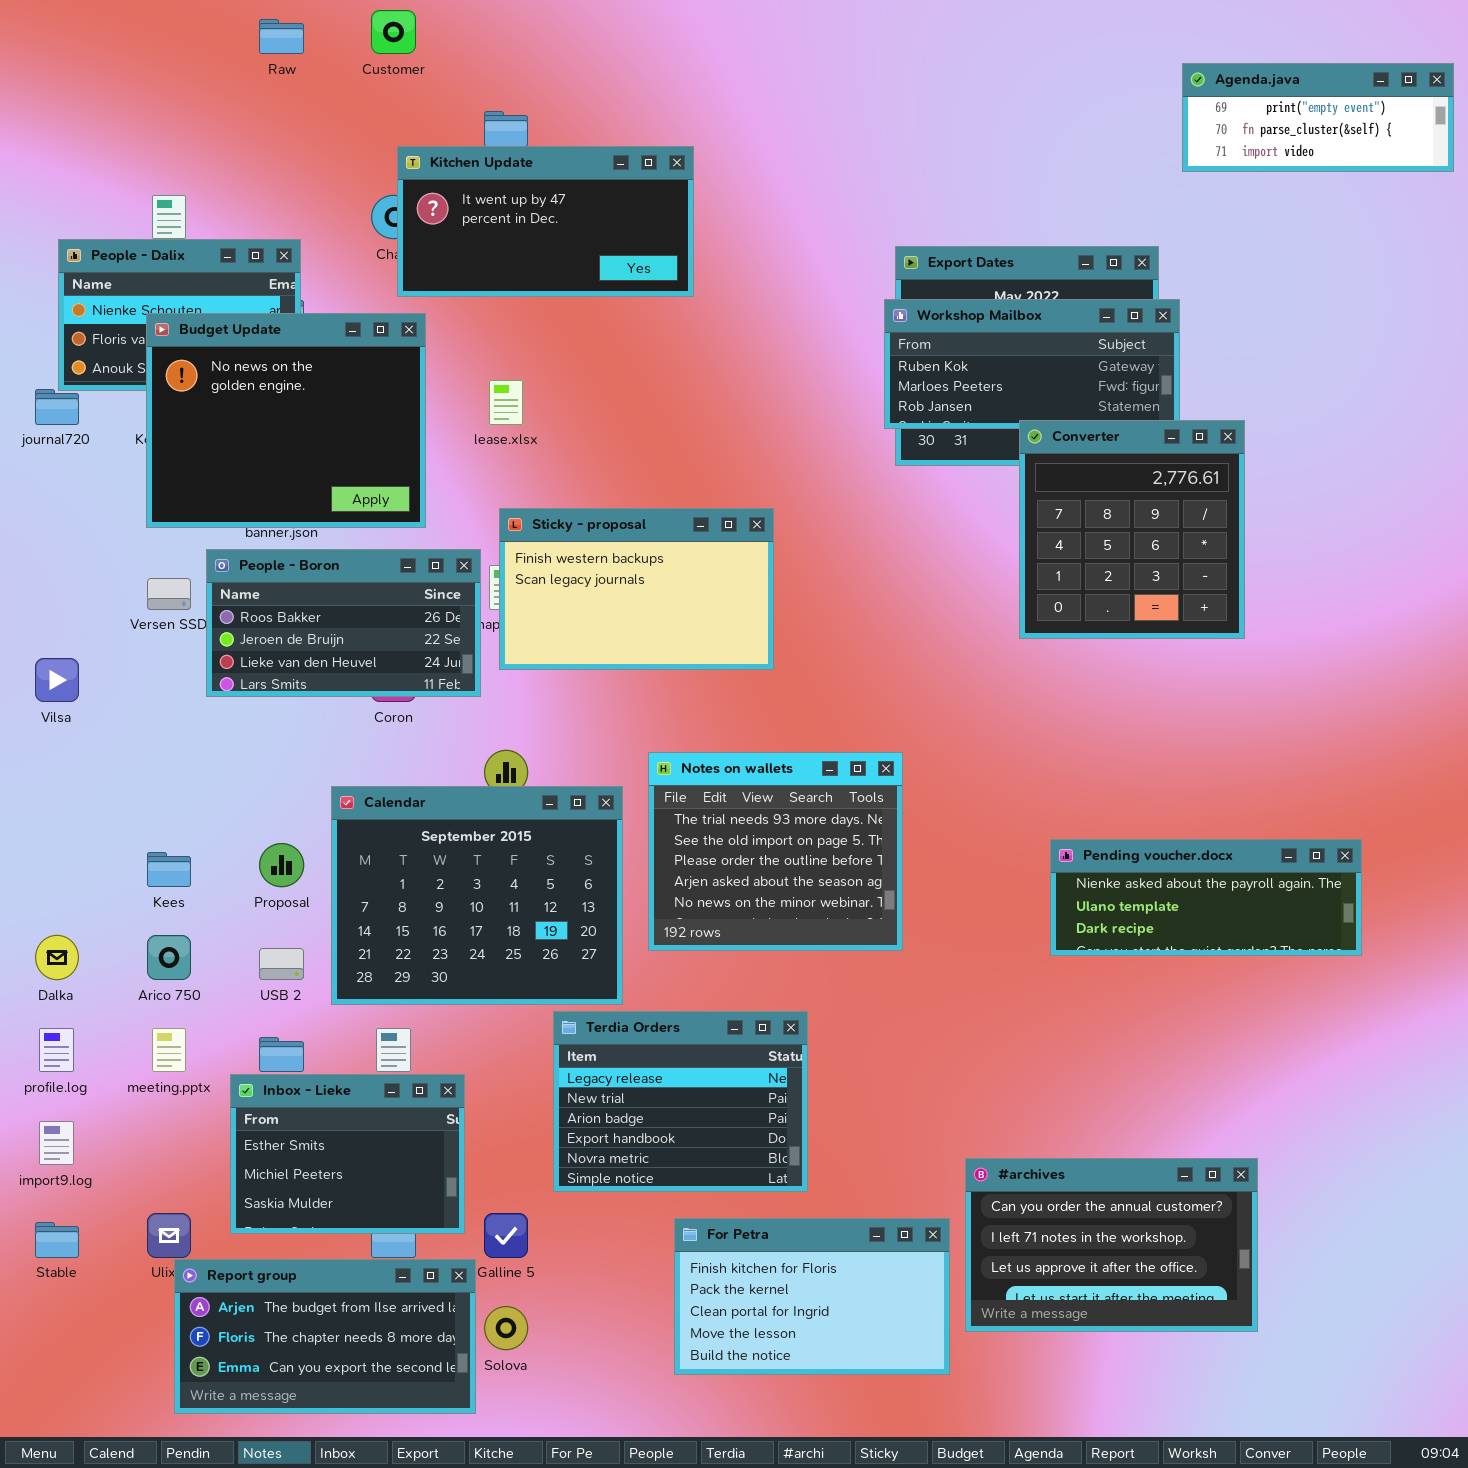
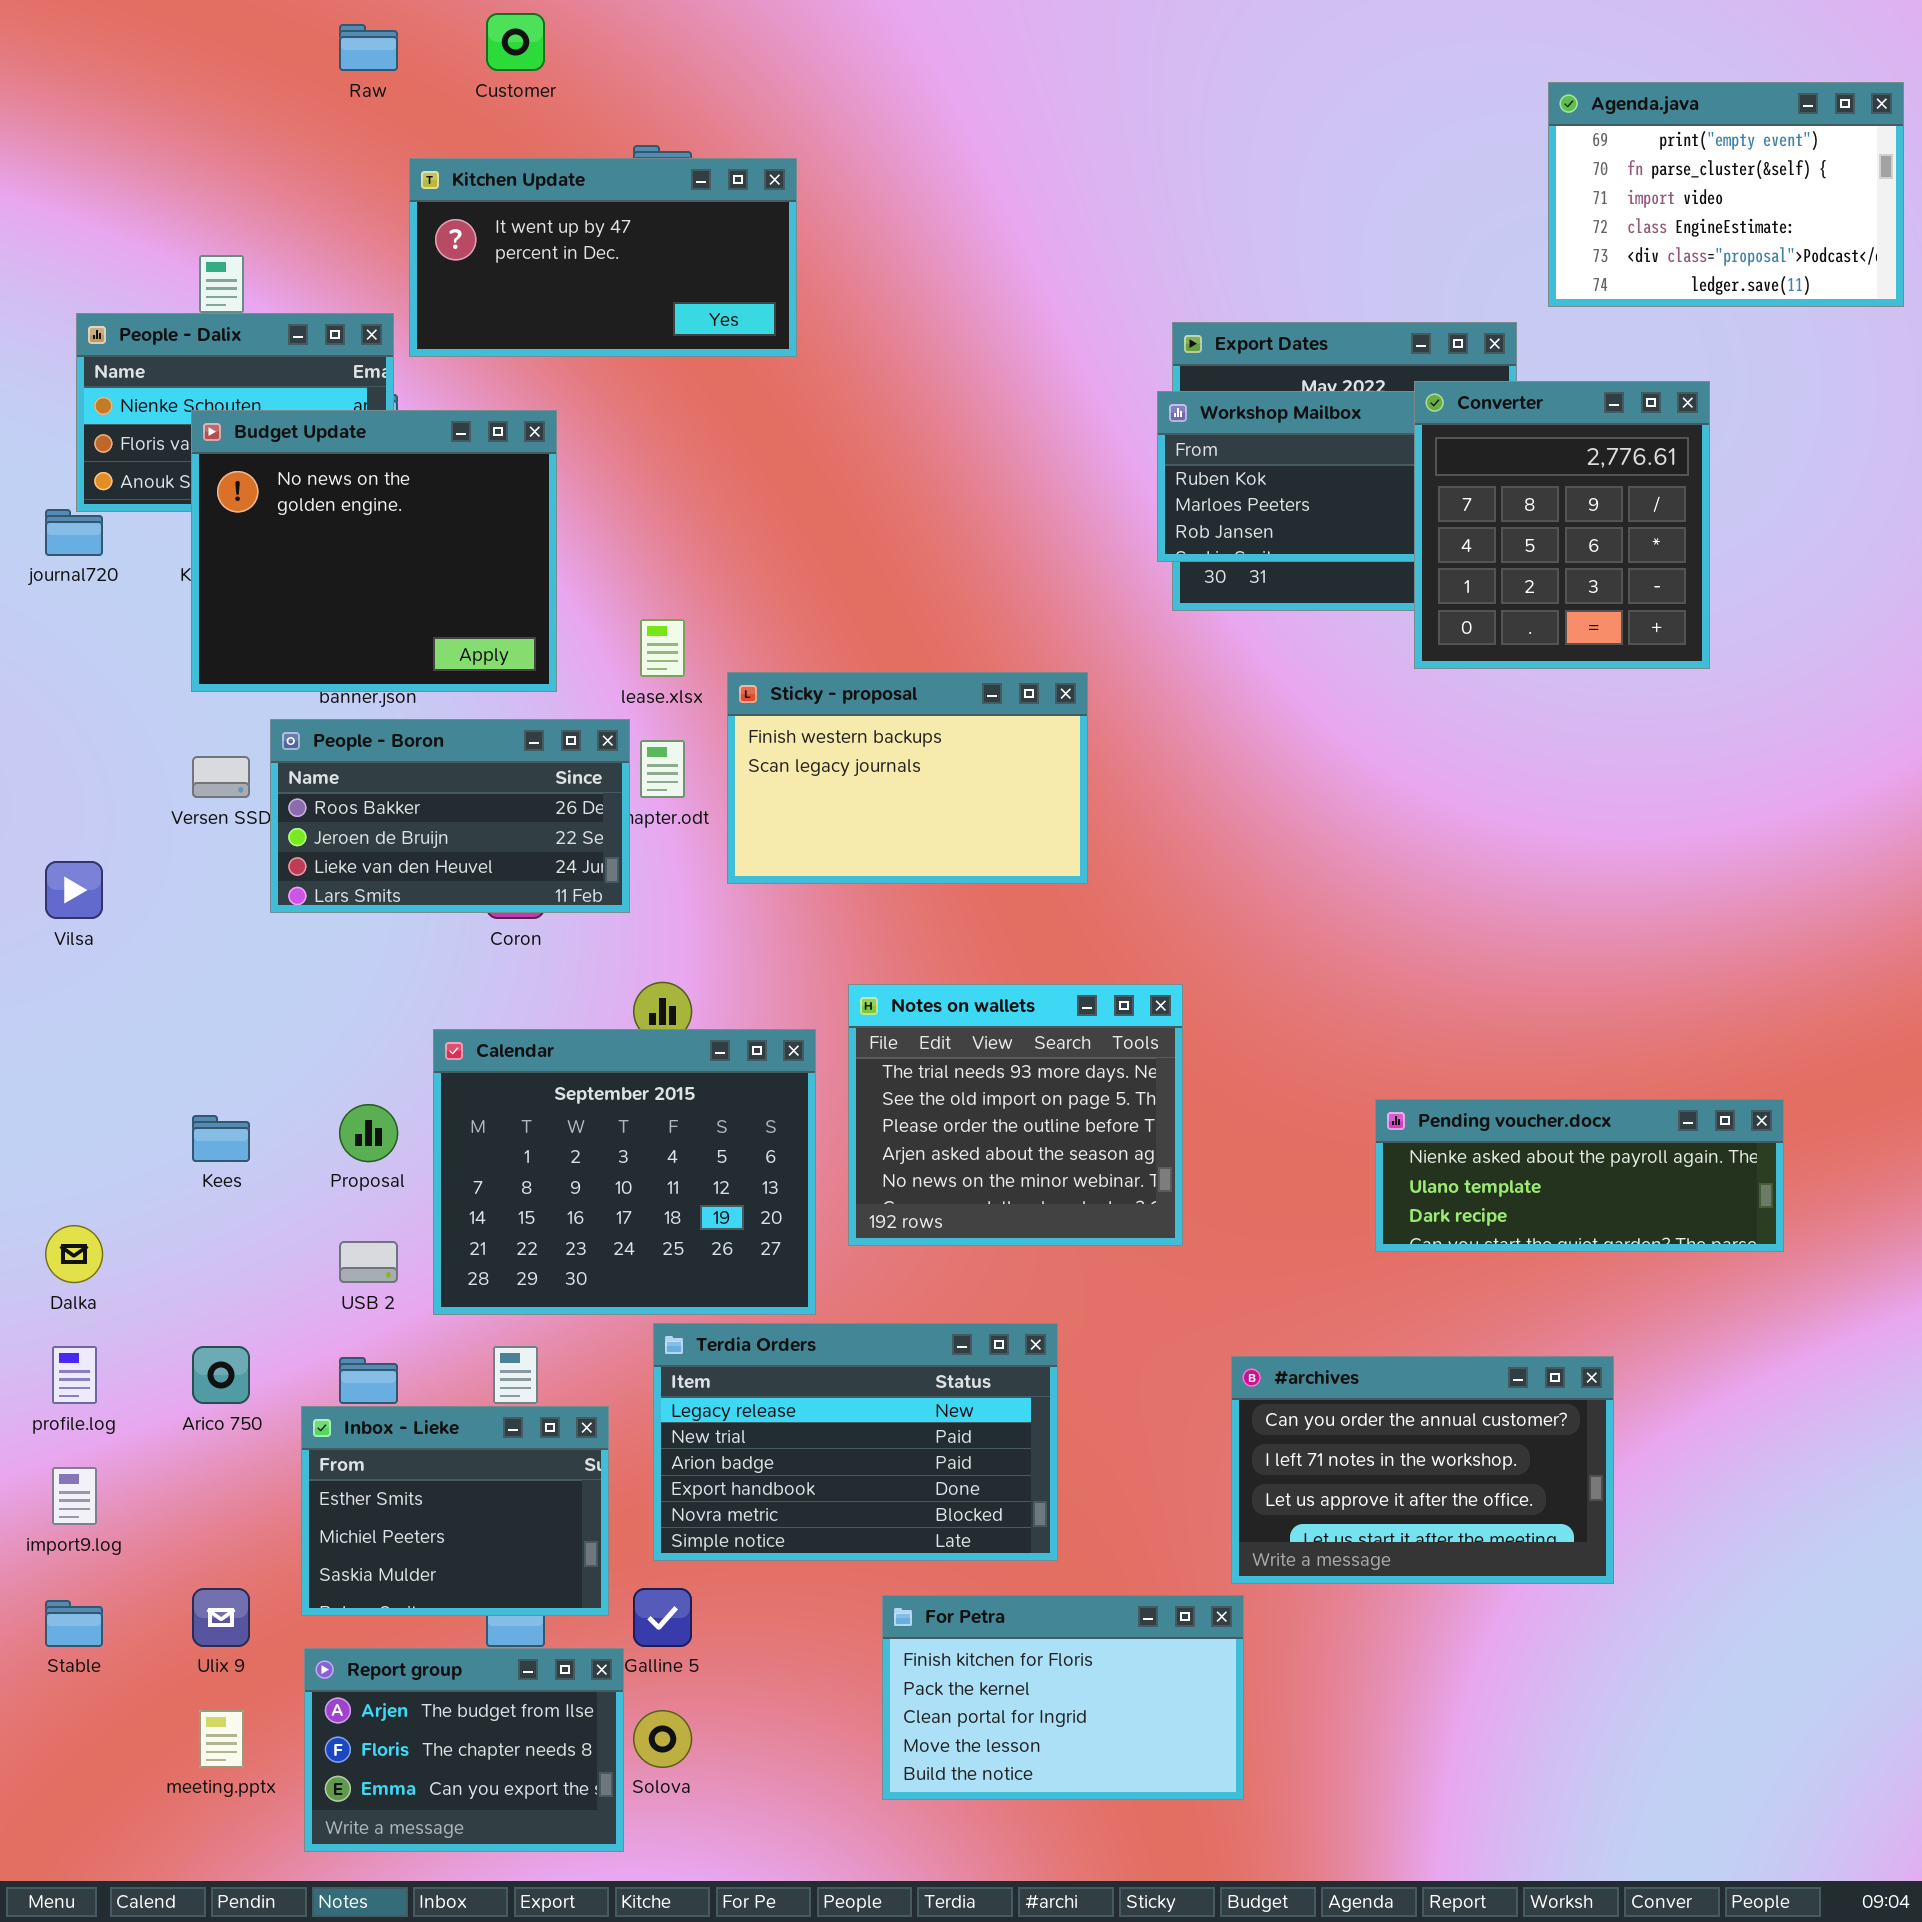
Agenda.java: [1182,63,1454,172] -> [1548,82,1904,307], resized
Kitchen Update: [397,146,694,297] -> [409,158,797,357], moved
lease.xlsx: [489,380,523,425] -> [640,619,685,677], moved
Converter: [1019,420,1245,639] -> [1414,381,1710,669], moved
Sticky - proposal: [499,508,774,670] -> [727,672,1088,884], moved
Arico 750: [147,935,191,980] -> [192,1346,250,1404], moved
Terdia Orders: [553,1011,808,1192] -> [653,1323,1058,1561], resized
meeting.pptx: [152,1028,186,1072] -> [199,1710,244,1768], moved
#archives: [965,1158,1258,1332] -> [1231,1356,1614,1584], moved
Report group: [174,1259,476,1414] -> [304,1648,624,1852], resized

